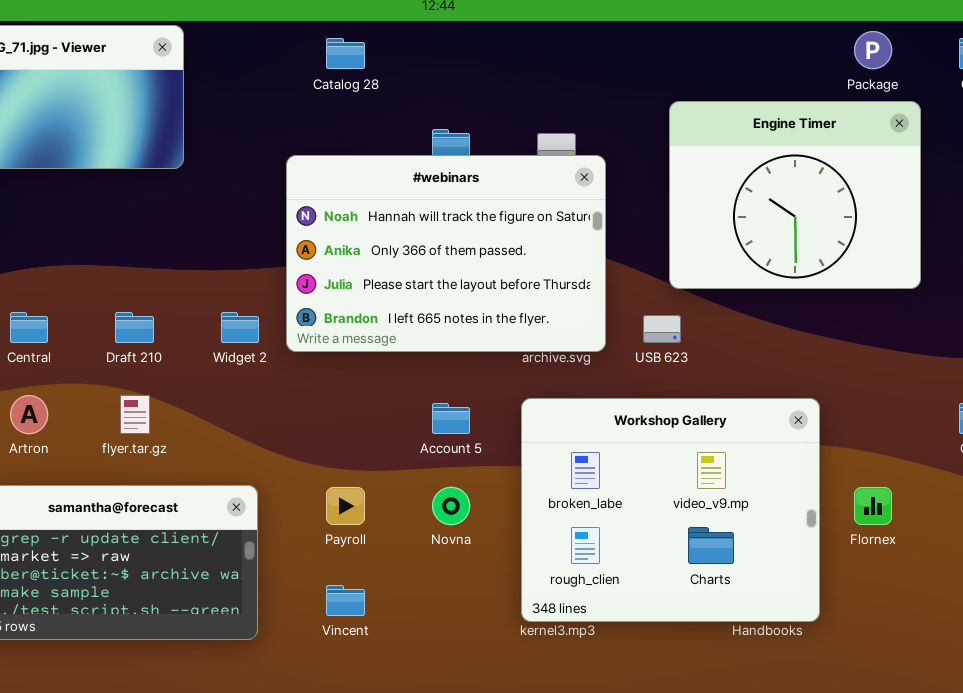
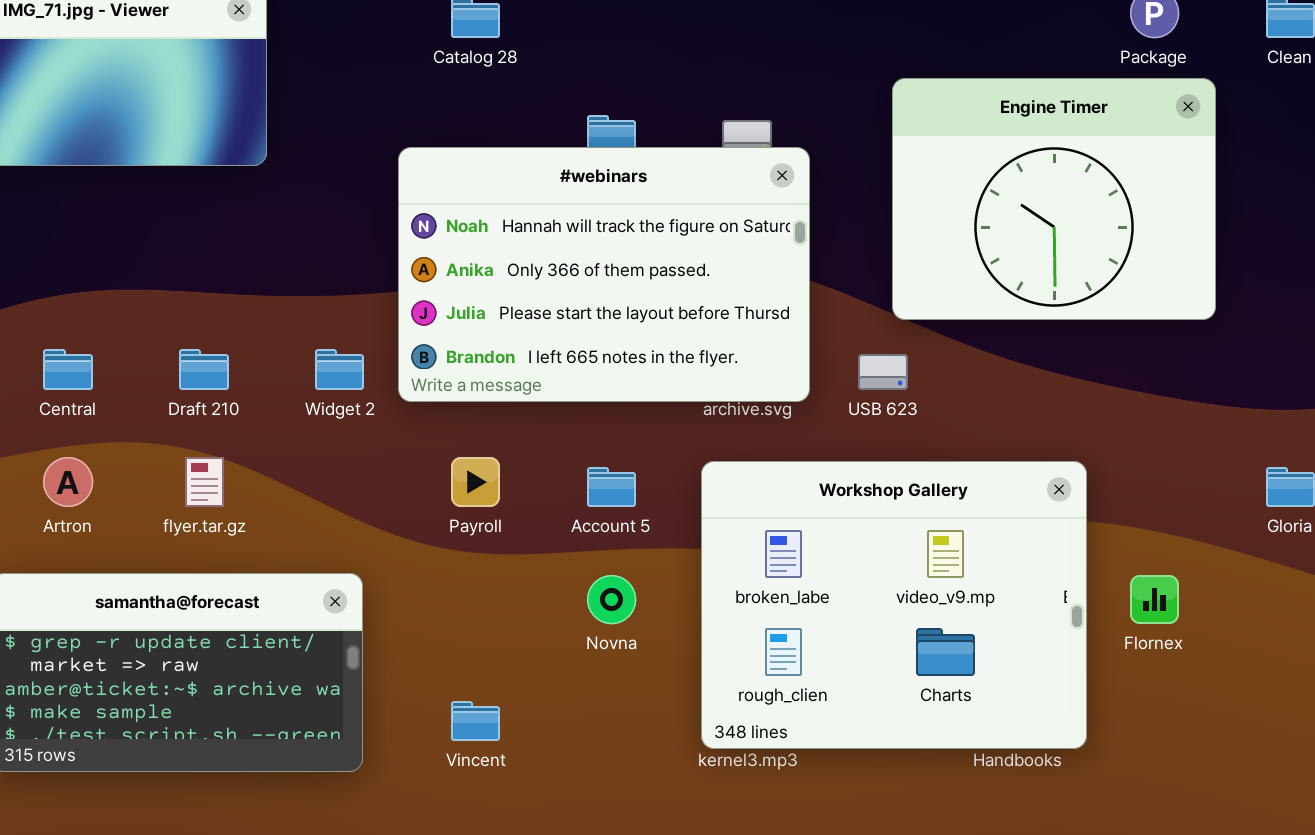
Payroll: [326,487,365,525] -> [451,457,500,507], moved

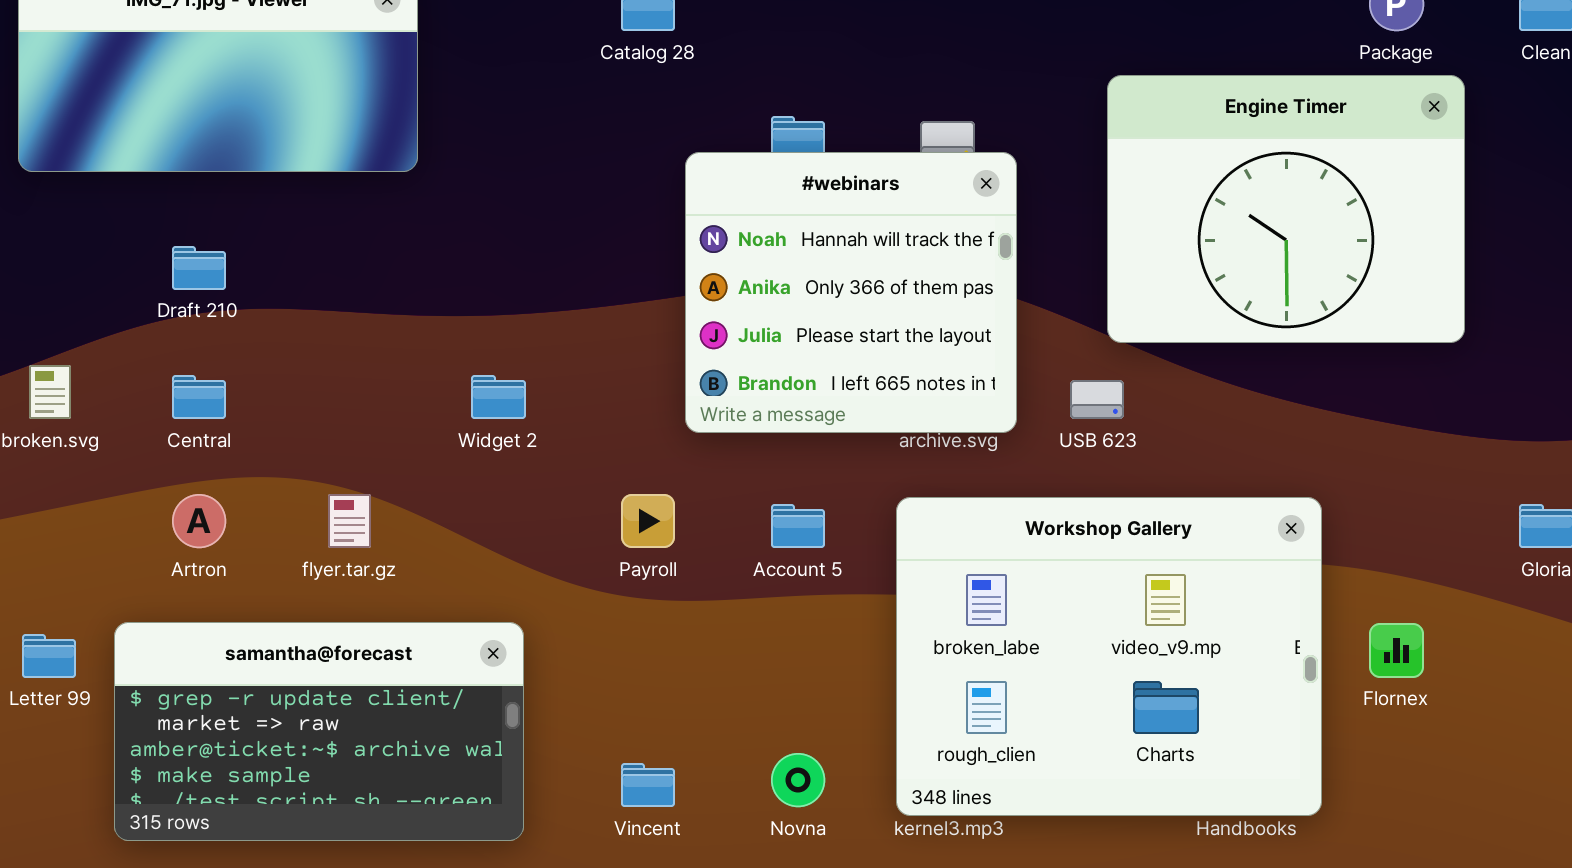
#webinars: [398,147,810,402] -> [685,152,1017,433], resized
Draft 210: [179,349,229,390] -> [172,246,226,290], moved
Novna: [587,575,636,624] -> [771,753,825,807], moved

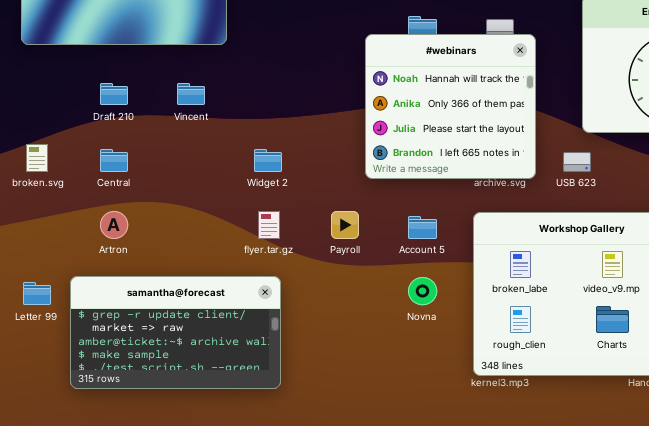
flyer.tar.gz: [328,494,371,548] -> [258,211,280,239], moved
Novna: [771,753,825,807] -> [408,277,437,305], moved
Vincent: [621,763,675,807] -> [177,83,205,105], moved

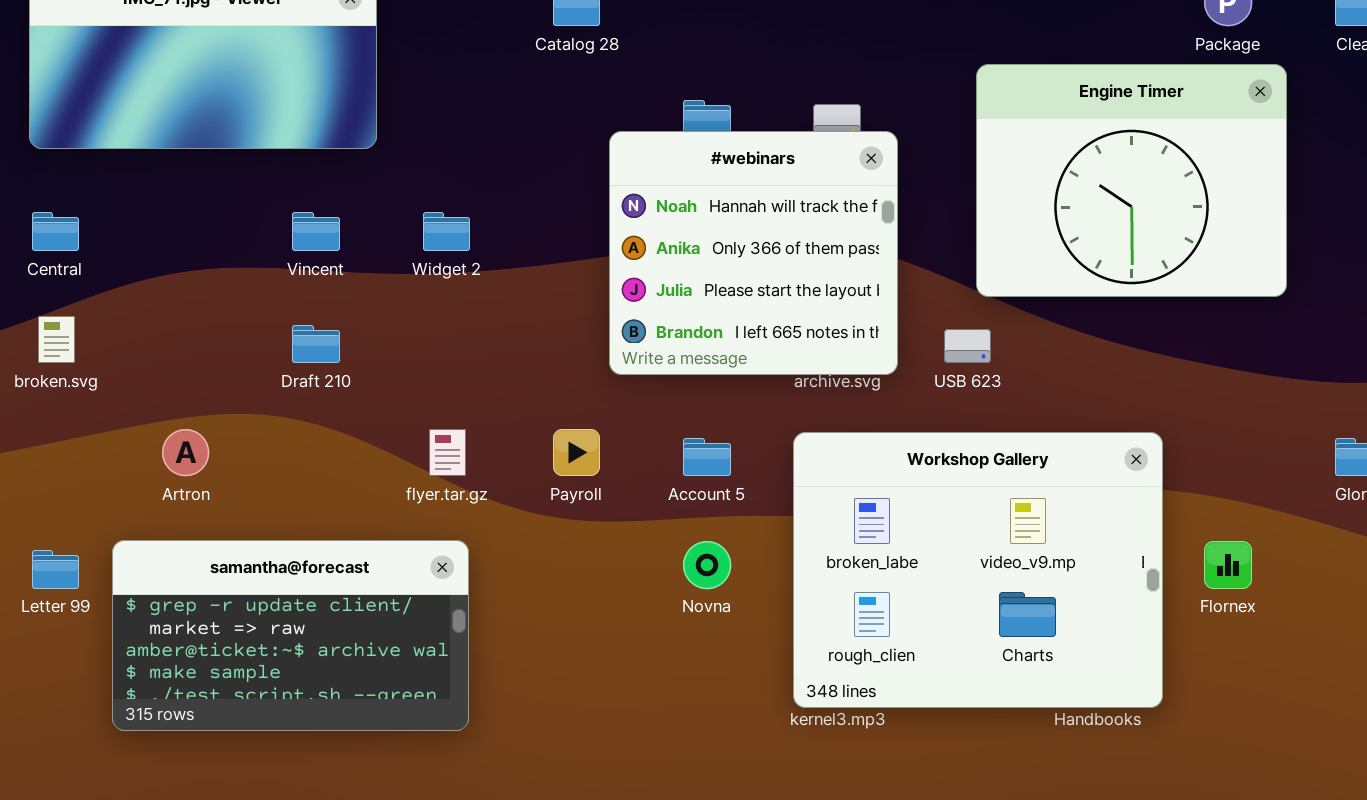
Draft 210: [100,83,128,105] -> [292,325,340,363], moved
Central: [100,149,128,172] -> [32,212,79,251], moved
Widget 2: [254,149,282,172] -> [423,212,470,251], moved

